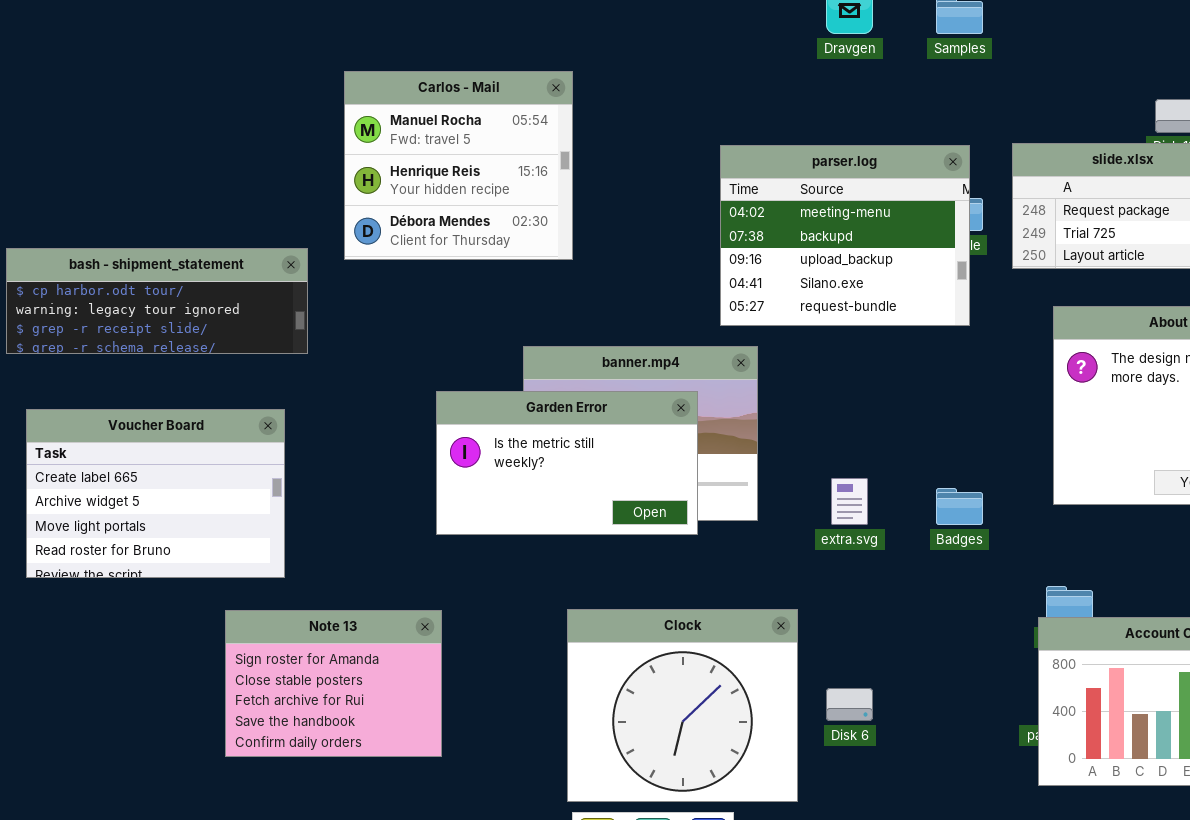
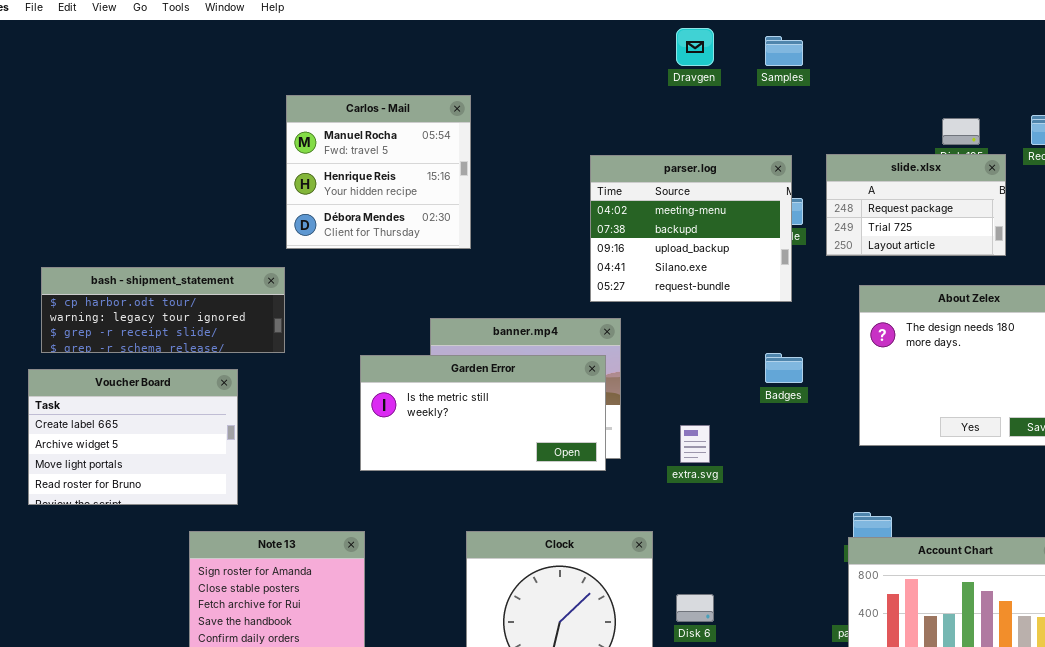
bash - shipment_statement: [6,248,308,354] -> [41,267,285,353], moved
Garden Error: [436,391,698,535] -> [360,355,606,471], resized
Badges: [936,488,983,525] -> [765,353,803,383], moved

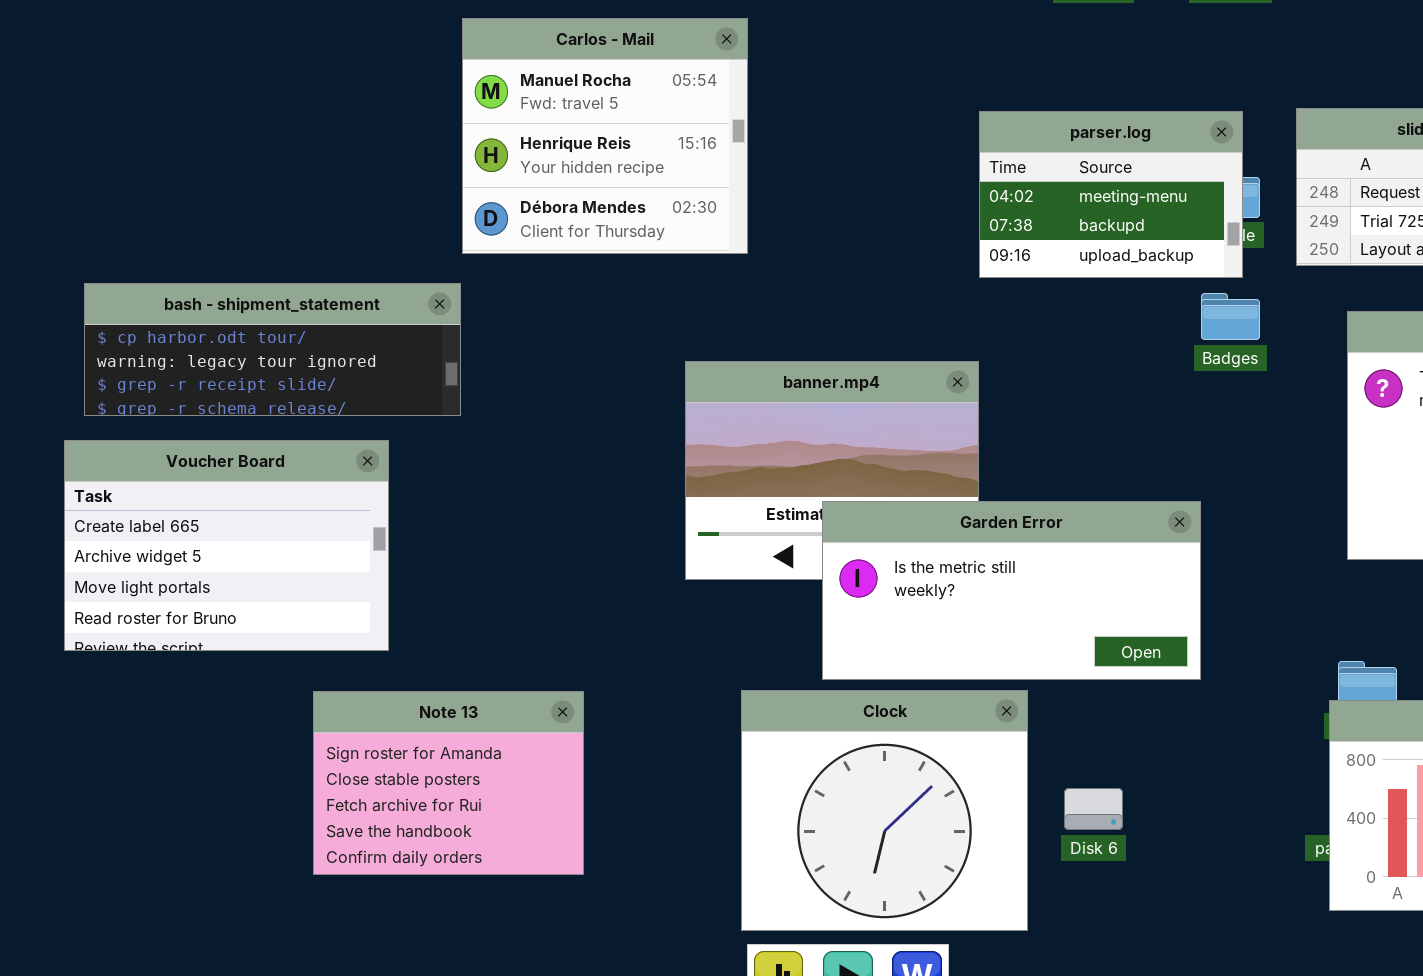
parser.log: [590,155,792,302] -> [979,111,1243,278], resized
Badges: [765,353,803,383] -> [1201,293,1260,340], moved
Garden Error: [360,355,606,471] -> [822,501,1201,680], moved

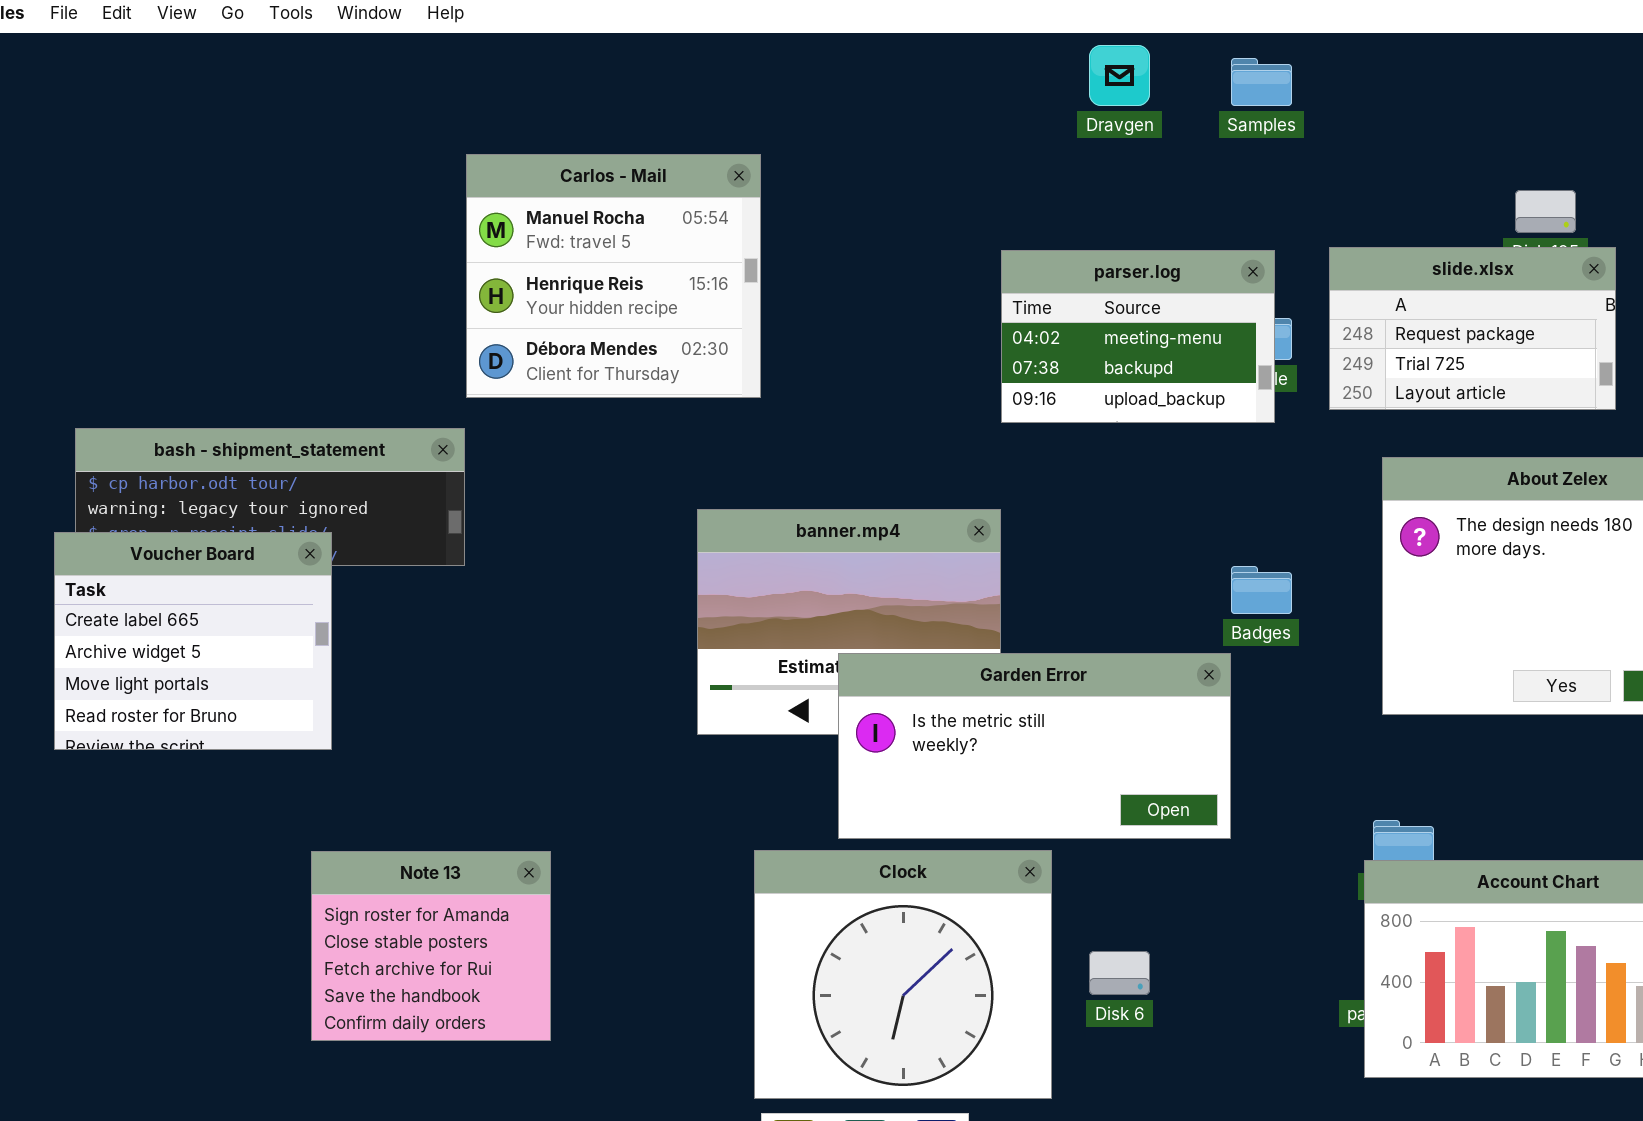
Badges: [1201,293,1260,340] -> [1231,566,1292,614], moved
Voucher Board: [64,440,389,651] -> [54,532,332,750], moved, resized
Note 13: [313,691,584,875] -> [311,851,551,1041], resized

